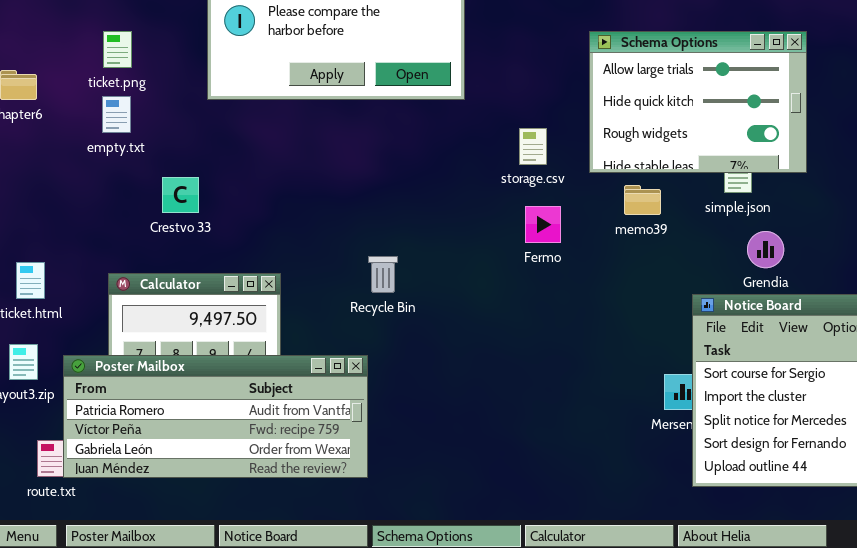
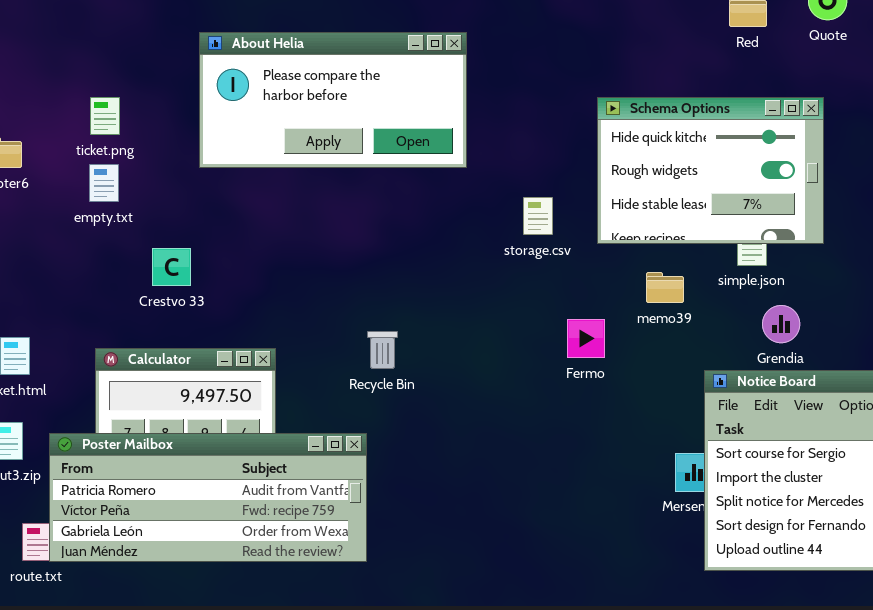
Schema Options: [589,31,807,173] -> [597,97,824,244], scrolled down 1 row
memo39: [624,185,661,215] -> [646,272,684,303], moved
Fermo: [525,206,561,243] -> [567,319,605,358], moved

